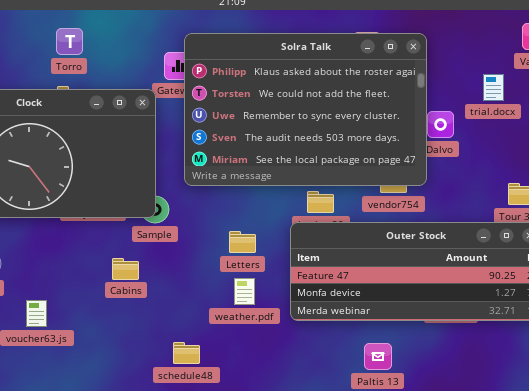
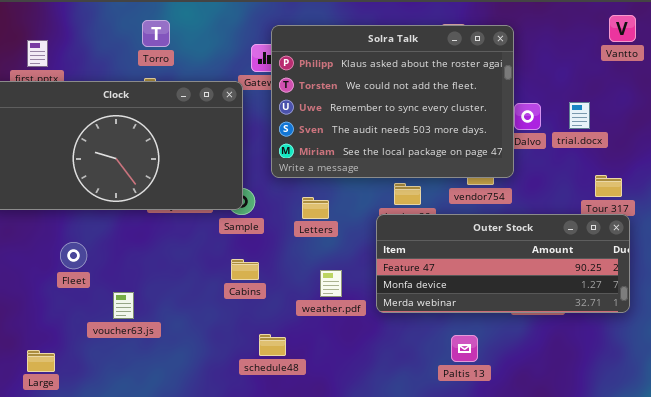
trial.docx: [483,74,504,101] -> [569,102,590,129], moved
Letters: [229,231,256,253] -> [302,197,329,219], moved
Cabins: [112,258,139,280] -> [231,259,259,280], moved

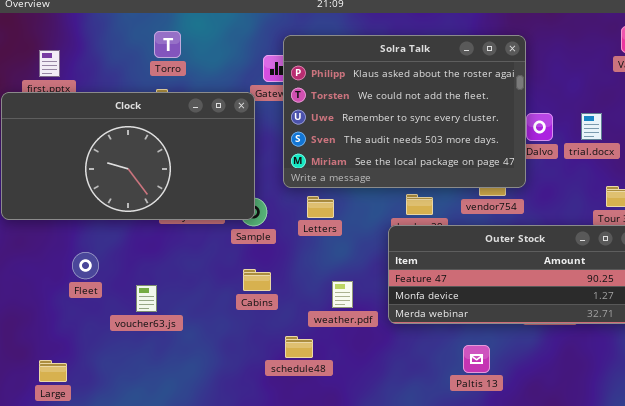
Letters: [302,197,329,219] -> [307,196,334,218], moved
voucher63.js: [113,292,134,319] -> [136,285,157,312], moved
schedule48: [259,334,286,356] -> [285,336,313,358], moved

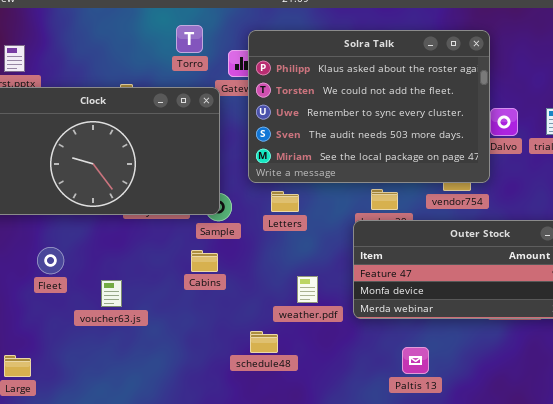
Torro: [154,31,181,58] -> [176,25,203,53], moved
Cabins: [243,269,271,291] -> [191,250,218,272], moved
Paltis 13: [463,345,490,373] -> [402,347,429,374], moved

